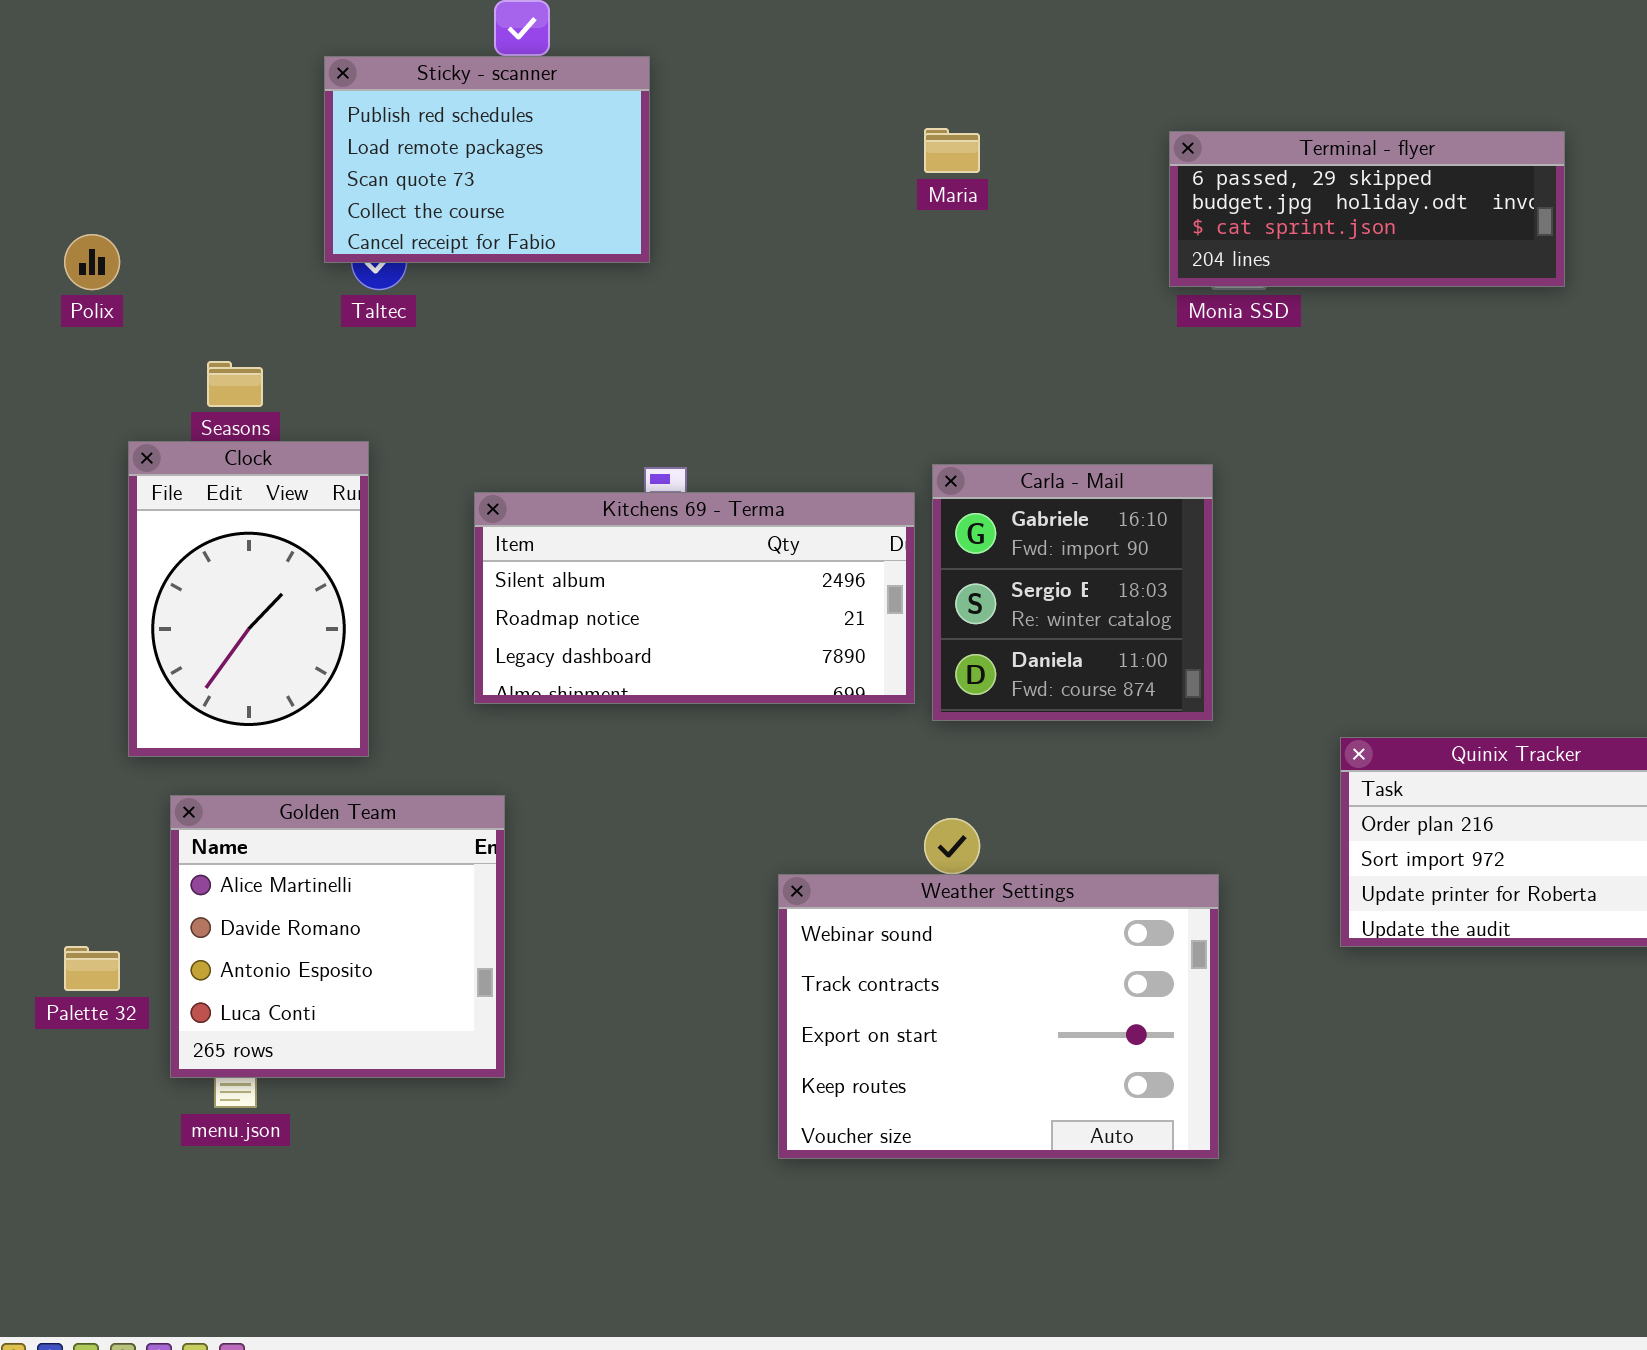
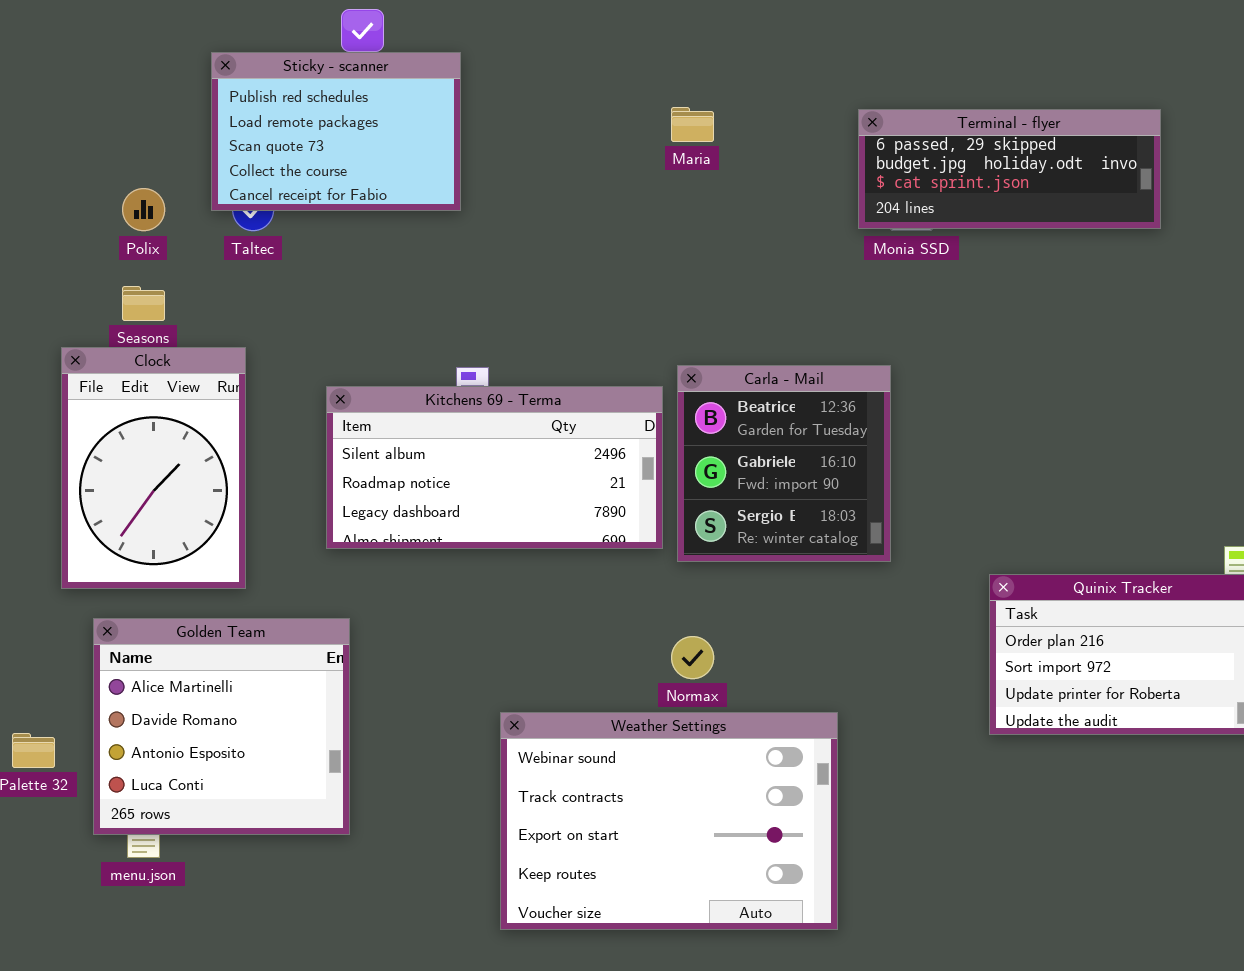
Polix: [64,234,120,290] -> [122,188,165,231], moved
Carla - Mail: [932,464,1213,721] -> [677,365,891,562], scrolled up 1 row
Weather Settings: [778,874,1219,1159] -> [500,712,838,930], moved

